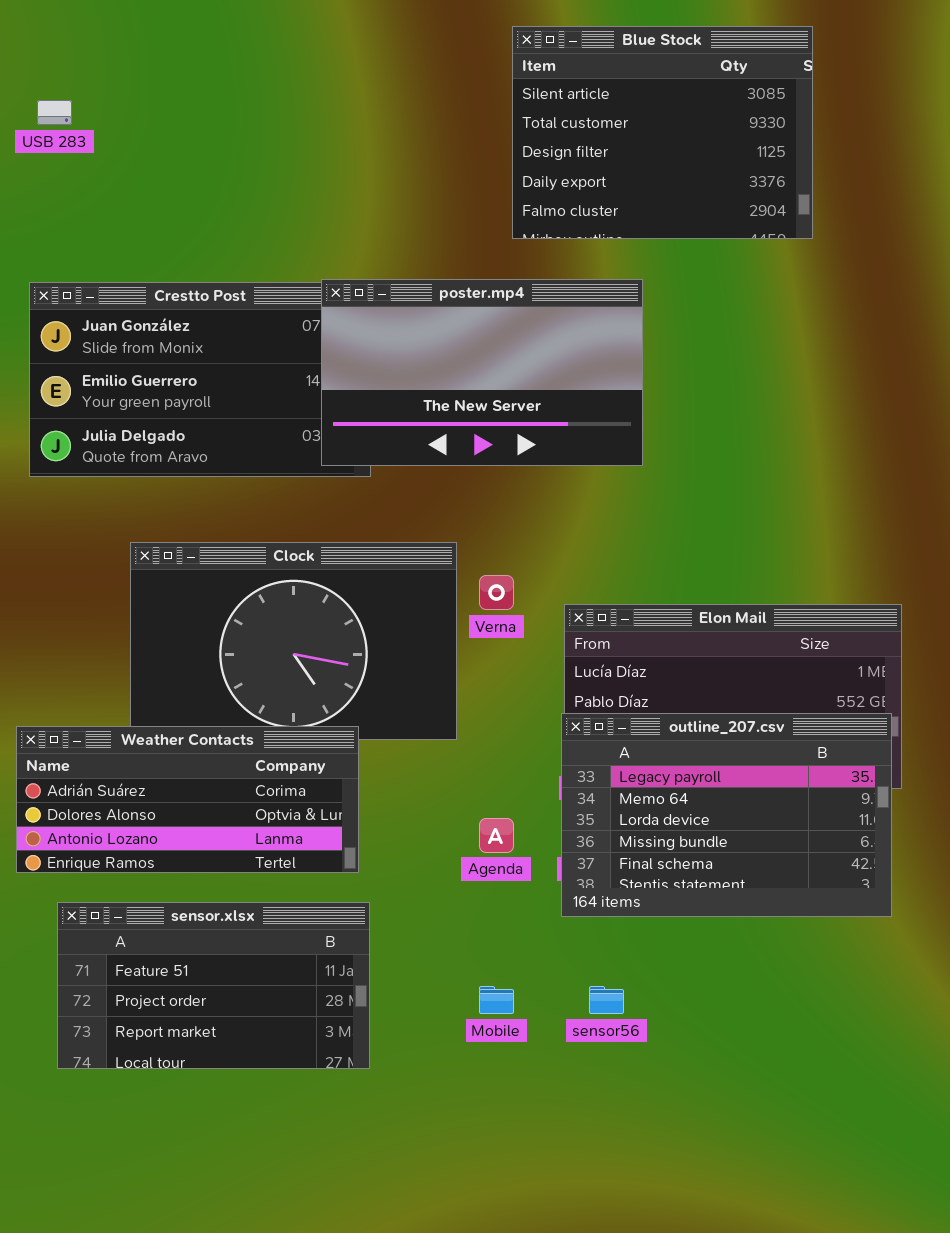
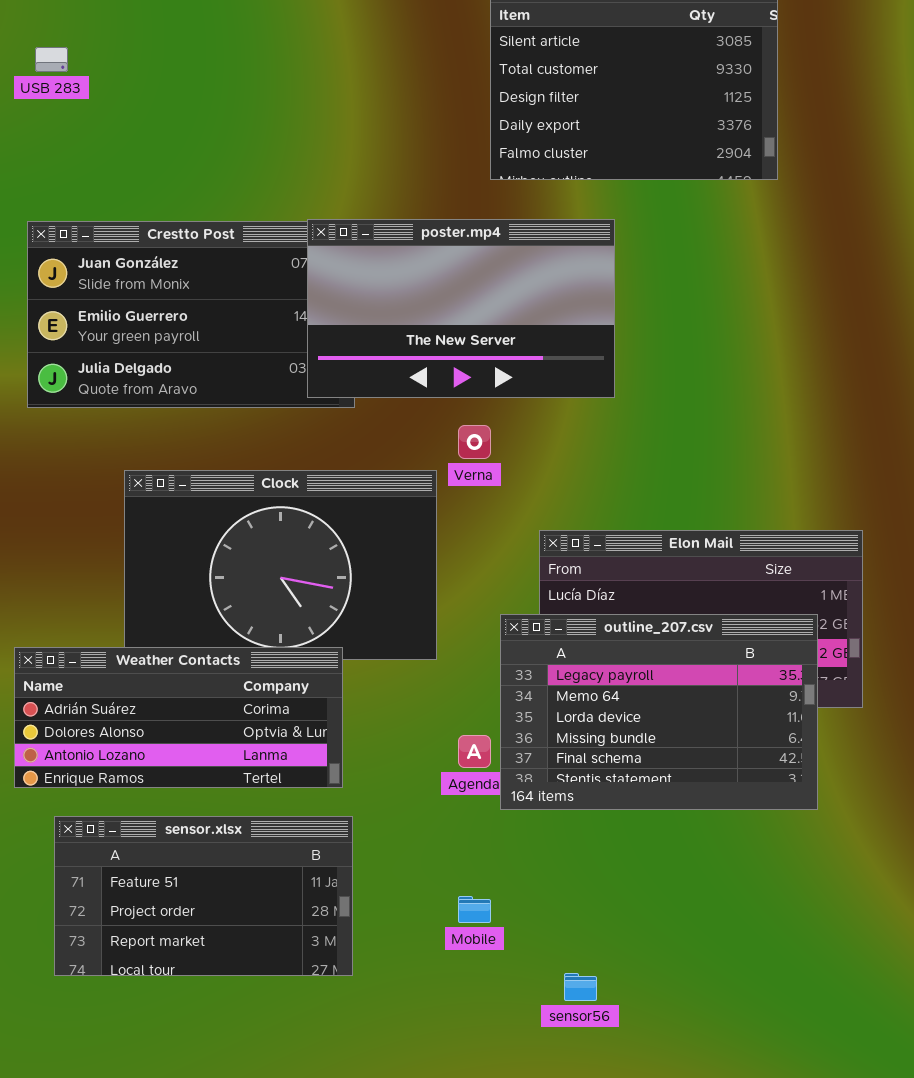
Verna: [479,575,514,610] -> [458,425,491,459], moved
outline_207.csv: [561,713,892,917] -> [500,614,818,810], moved
sensor56: [589,986,624,1014] -> [564,973,597,1001], moved

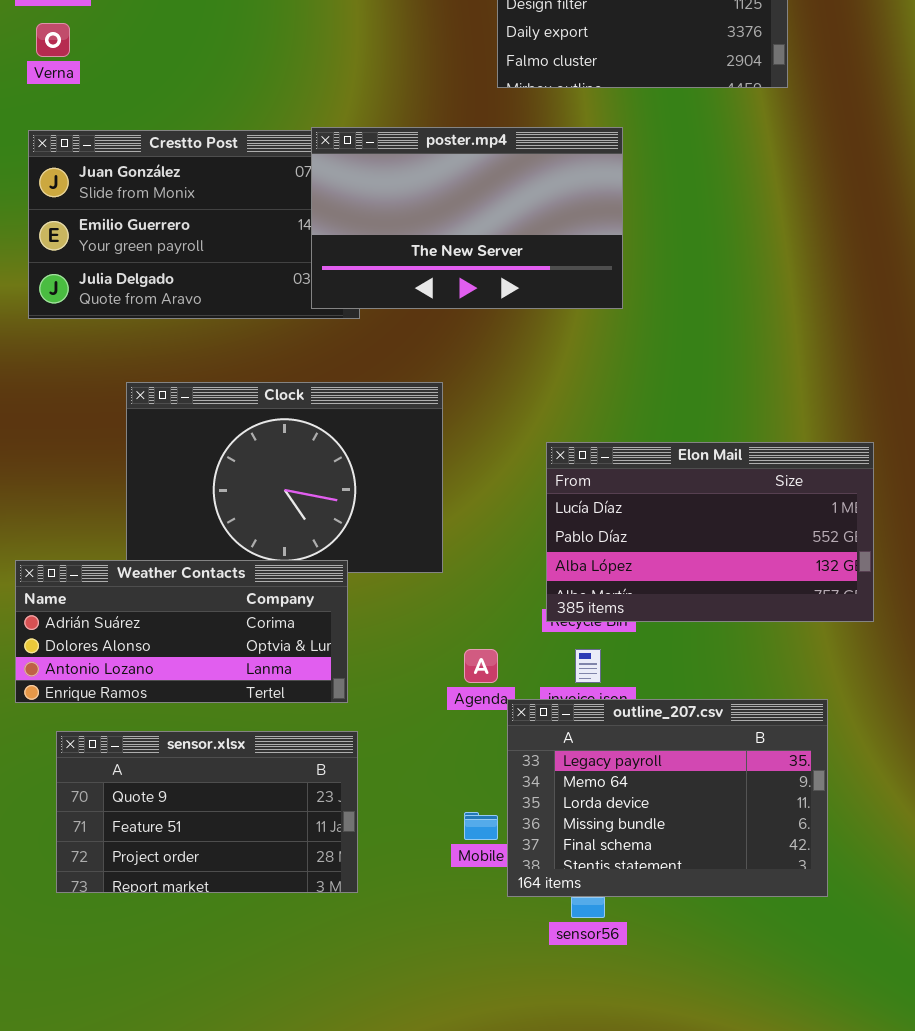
Verna: [458,425,491,459] -> [36,23,70,57], moved
outline_207.csv: [500,614,818,810] -> [507,699,828,897], moved
sensor.xlsx: [54,816,353,976] -> [56,731,358,893], scrolled up 1 row

